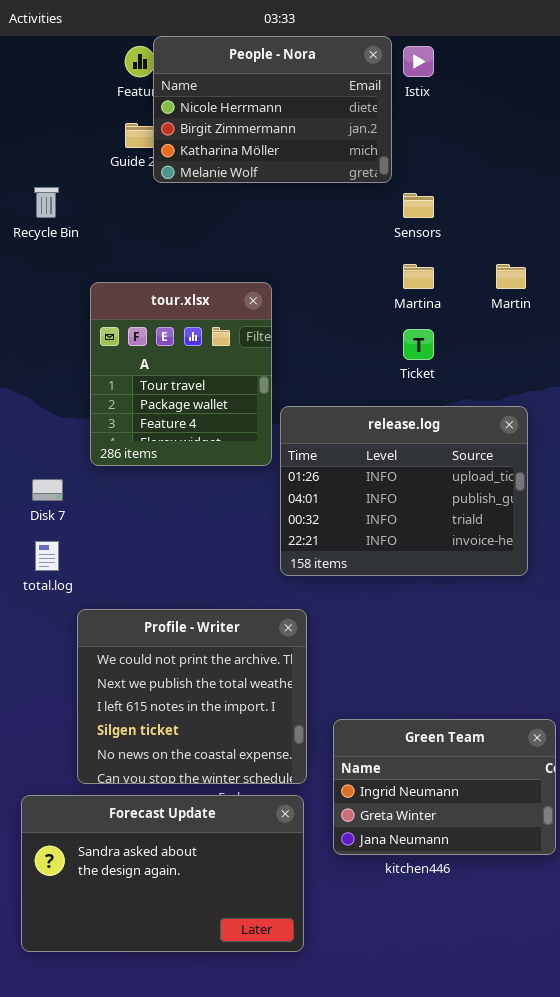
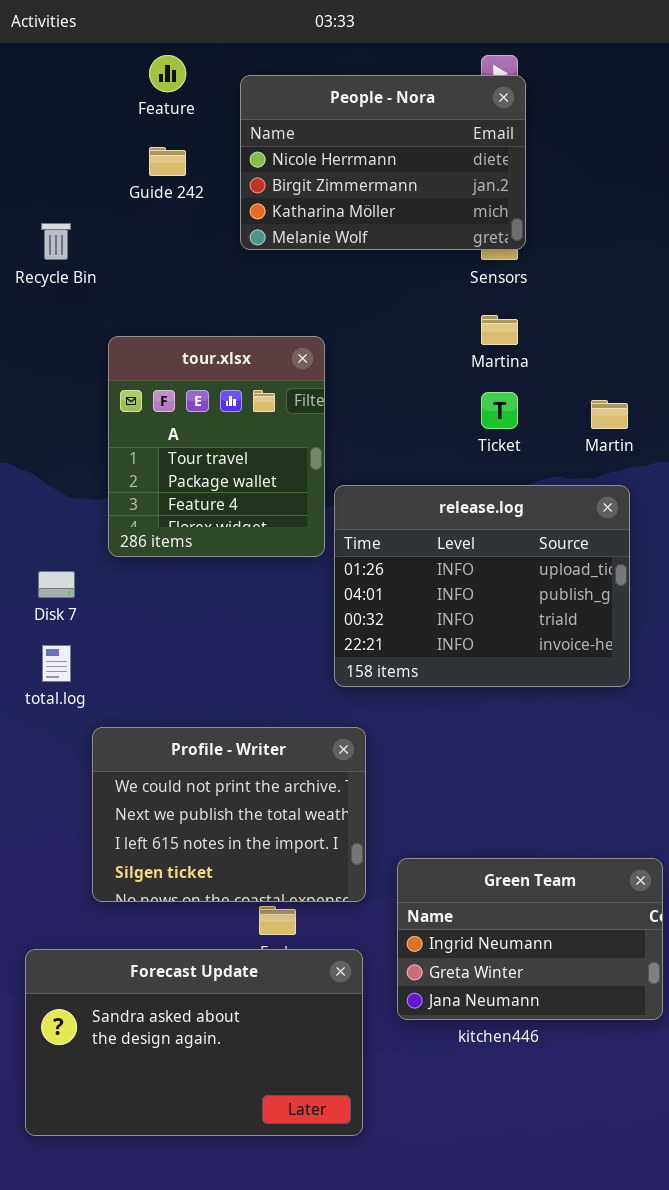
People - Nora: [153,36,392,183] -> [240,75,526,250], moved
Martin: [496,264,526,289] -> [591,400,628,429], moved
Profile - Writer: [77,609,307,784] -> [92,727,366,902], resized

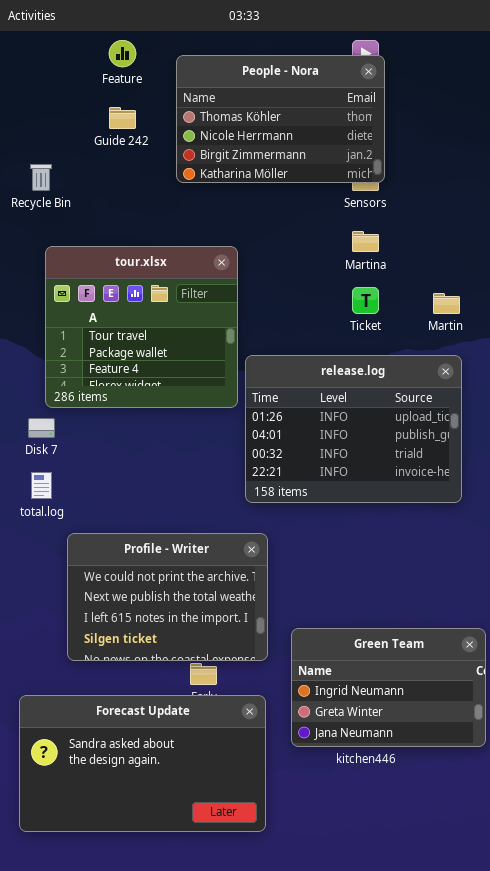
People - Nora: [240,75,526,250] -> [176,55,385,183], scrolled up 1 row
tour.xlsx: [108,336,325,557] -> [45,246,238,408], resized

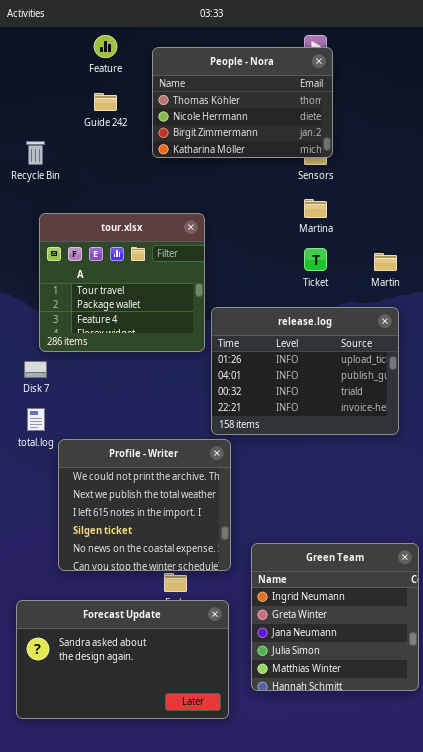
Profile - Writer: [67,533,268,661] -> [58,439,231,571], resized
Green Team: [291,628,486,747] -> [251,543,419,691], resized

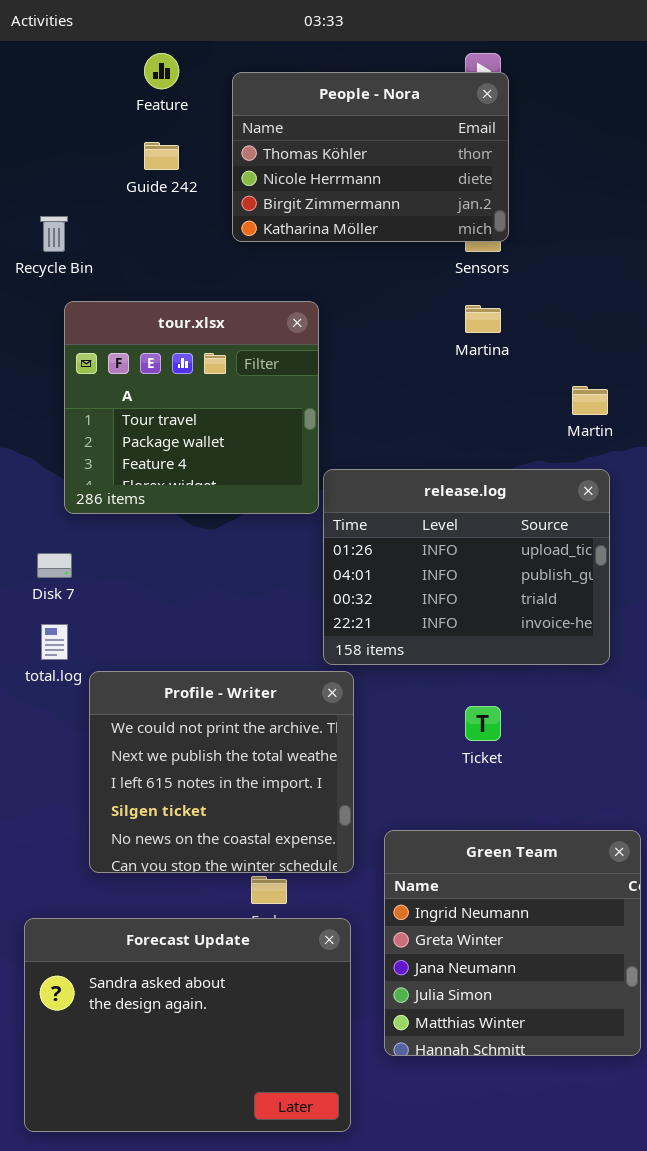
tour.xlsx: [39,213,205,352] -> [64,301,319,514], moved
Ticket: [304,248,327,271] -> [465,706,501,741], moved
Forecast Update: [16,600,229,719] -> [24,918,351,1132], resized

